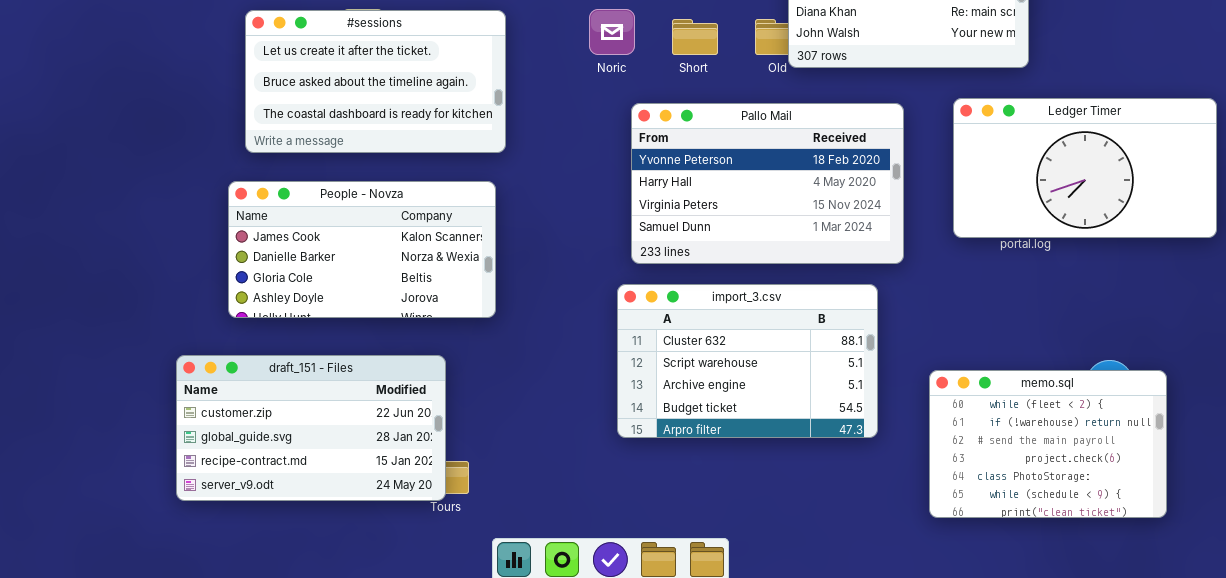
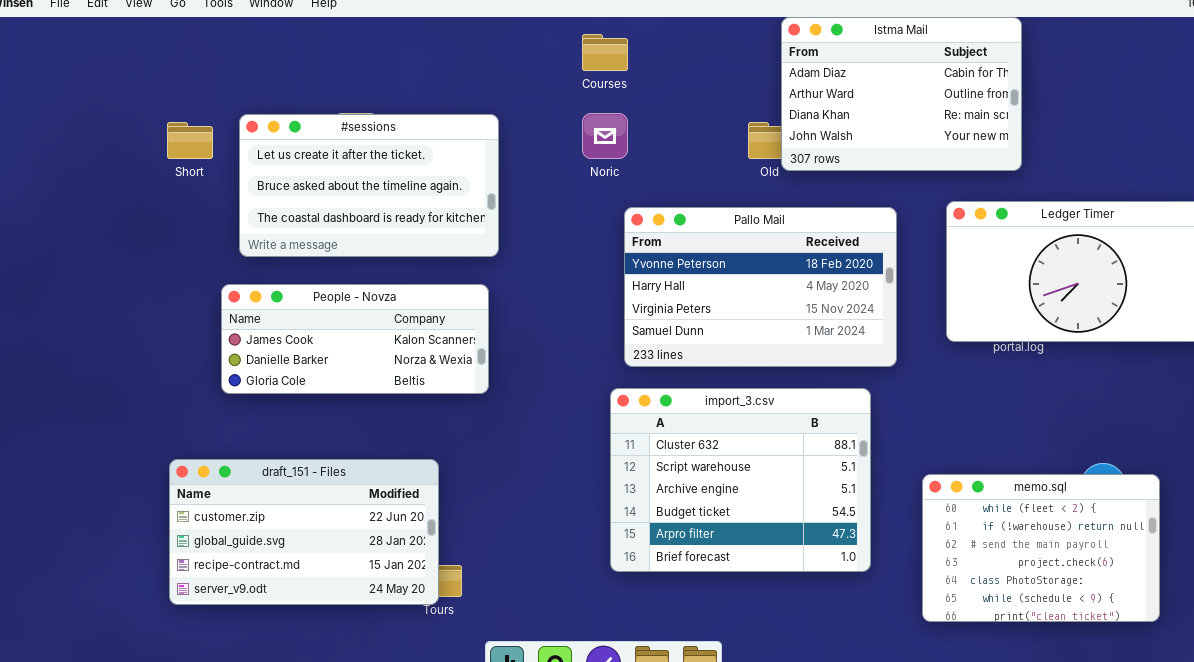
Short: [672,19,718,55] -> [167,122,213,159], moved
People - Novza: [228,181,496,318] -> [221,284,489,394], resized
import_3.csv: [617,284,878,438] -> [610,388,871,572], resized

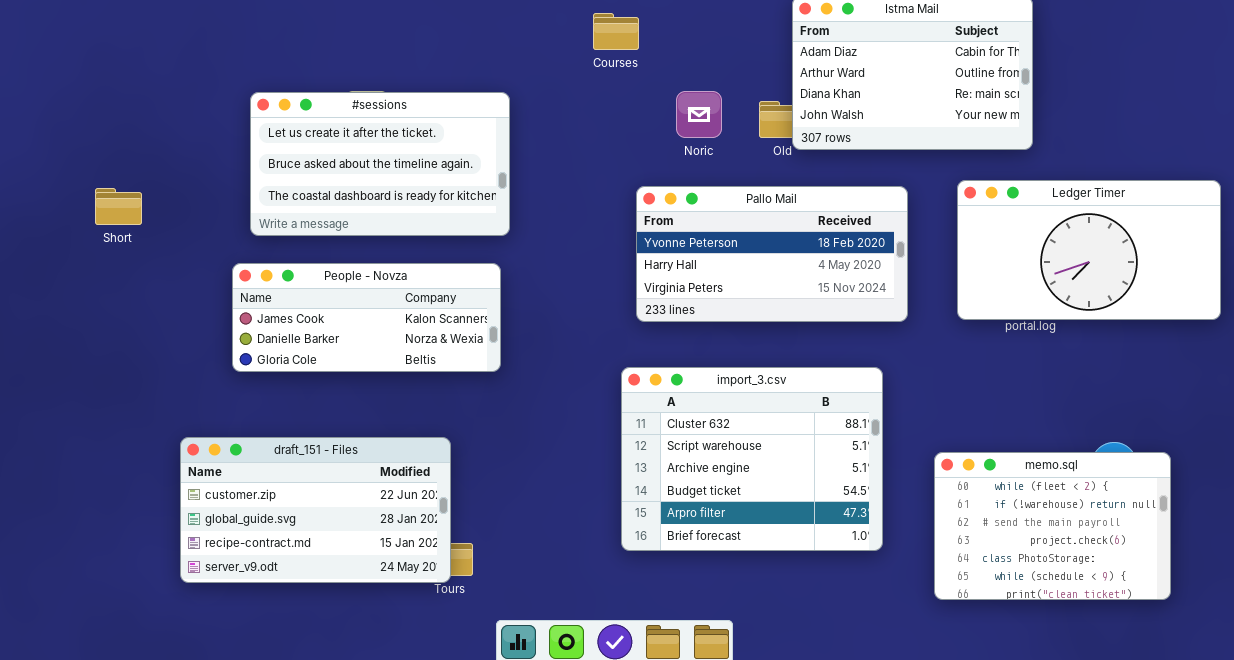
Noric: [582,113,628,159] -> [676,91,722,138], moved
Short: [167,122,213,159] -> [95,188,142,225], moved
Pallo Mail: [624,207,897,367] -> [636,186,908,322], resized

